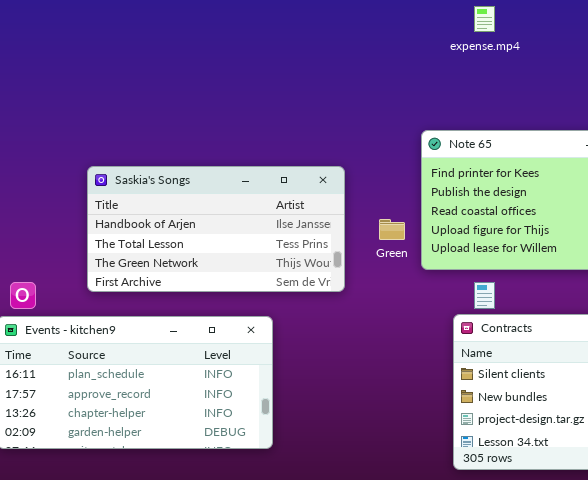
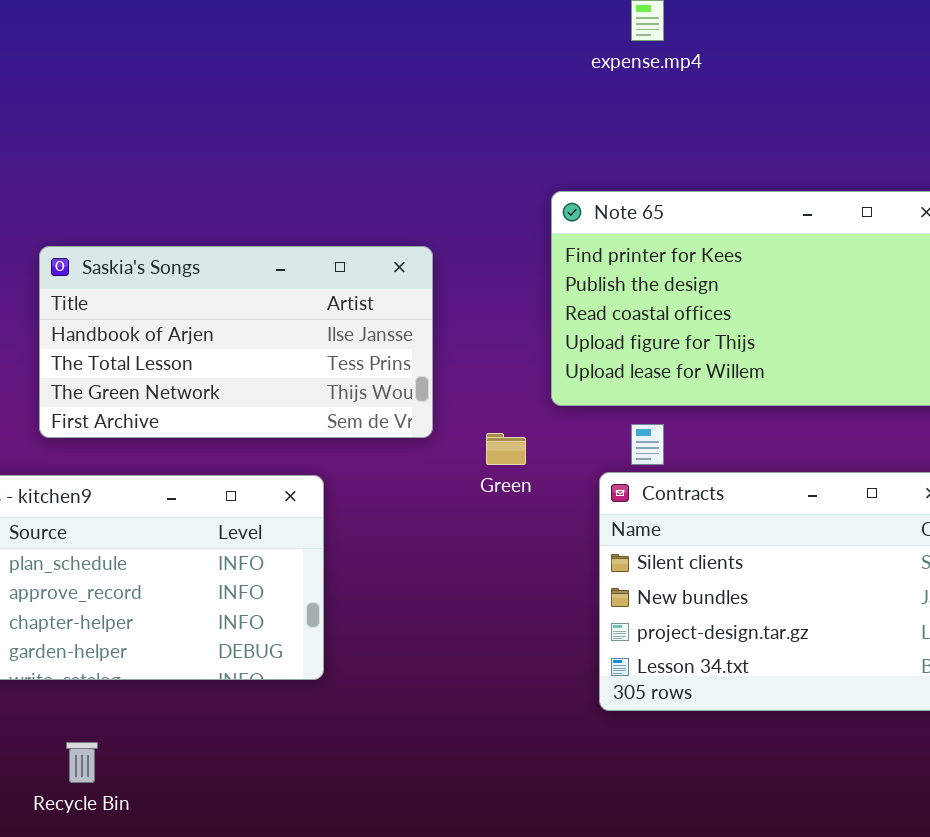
Green: [379,219,405,240] -> [486,433,526,465], moved

